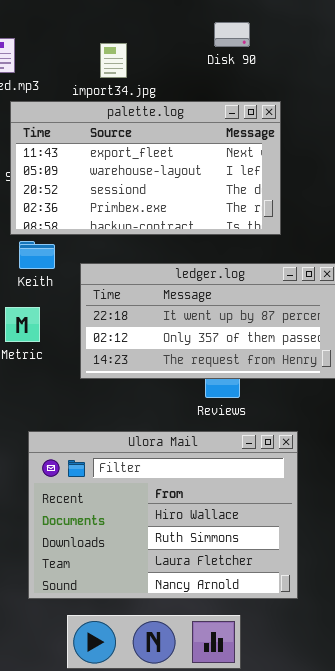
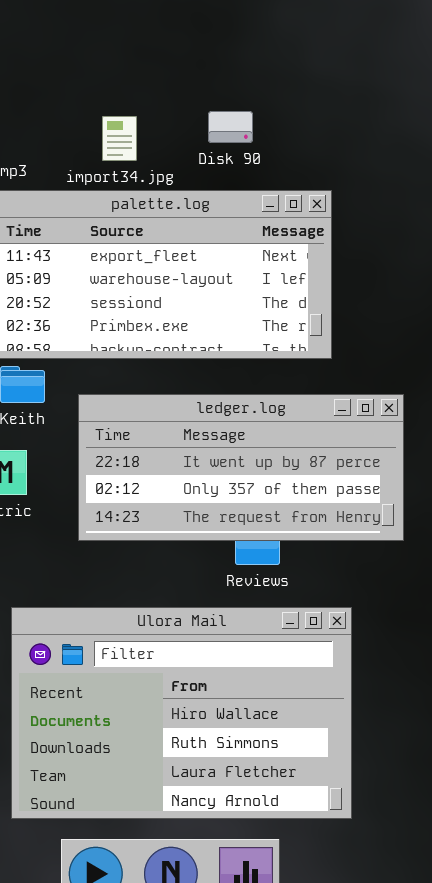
Disk 90: [214,22,250,47] -> [208,111,253,143], moved

